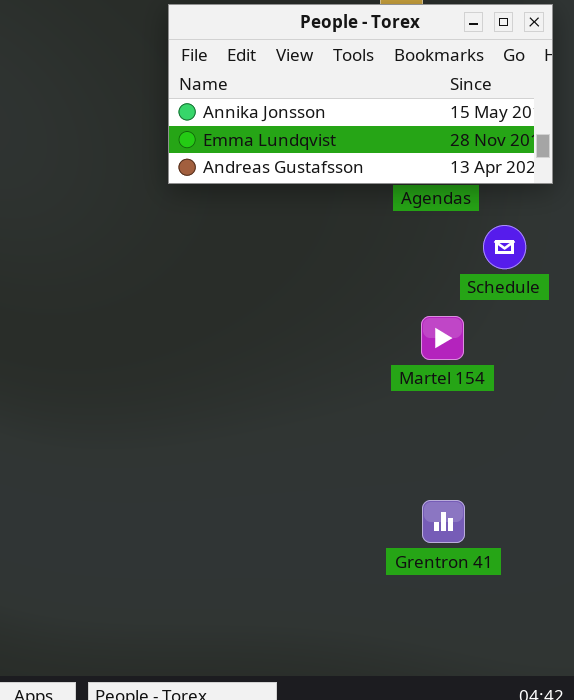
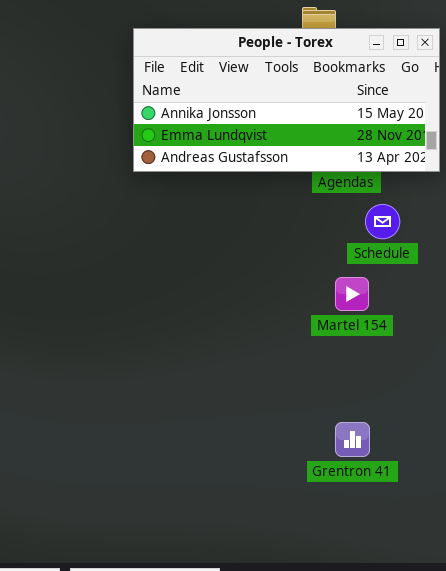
Schedule: [483,225,526,269] -> [365,204,400,239], moved

